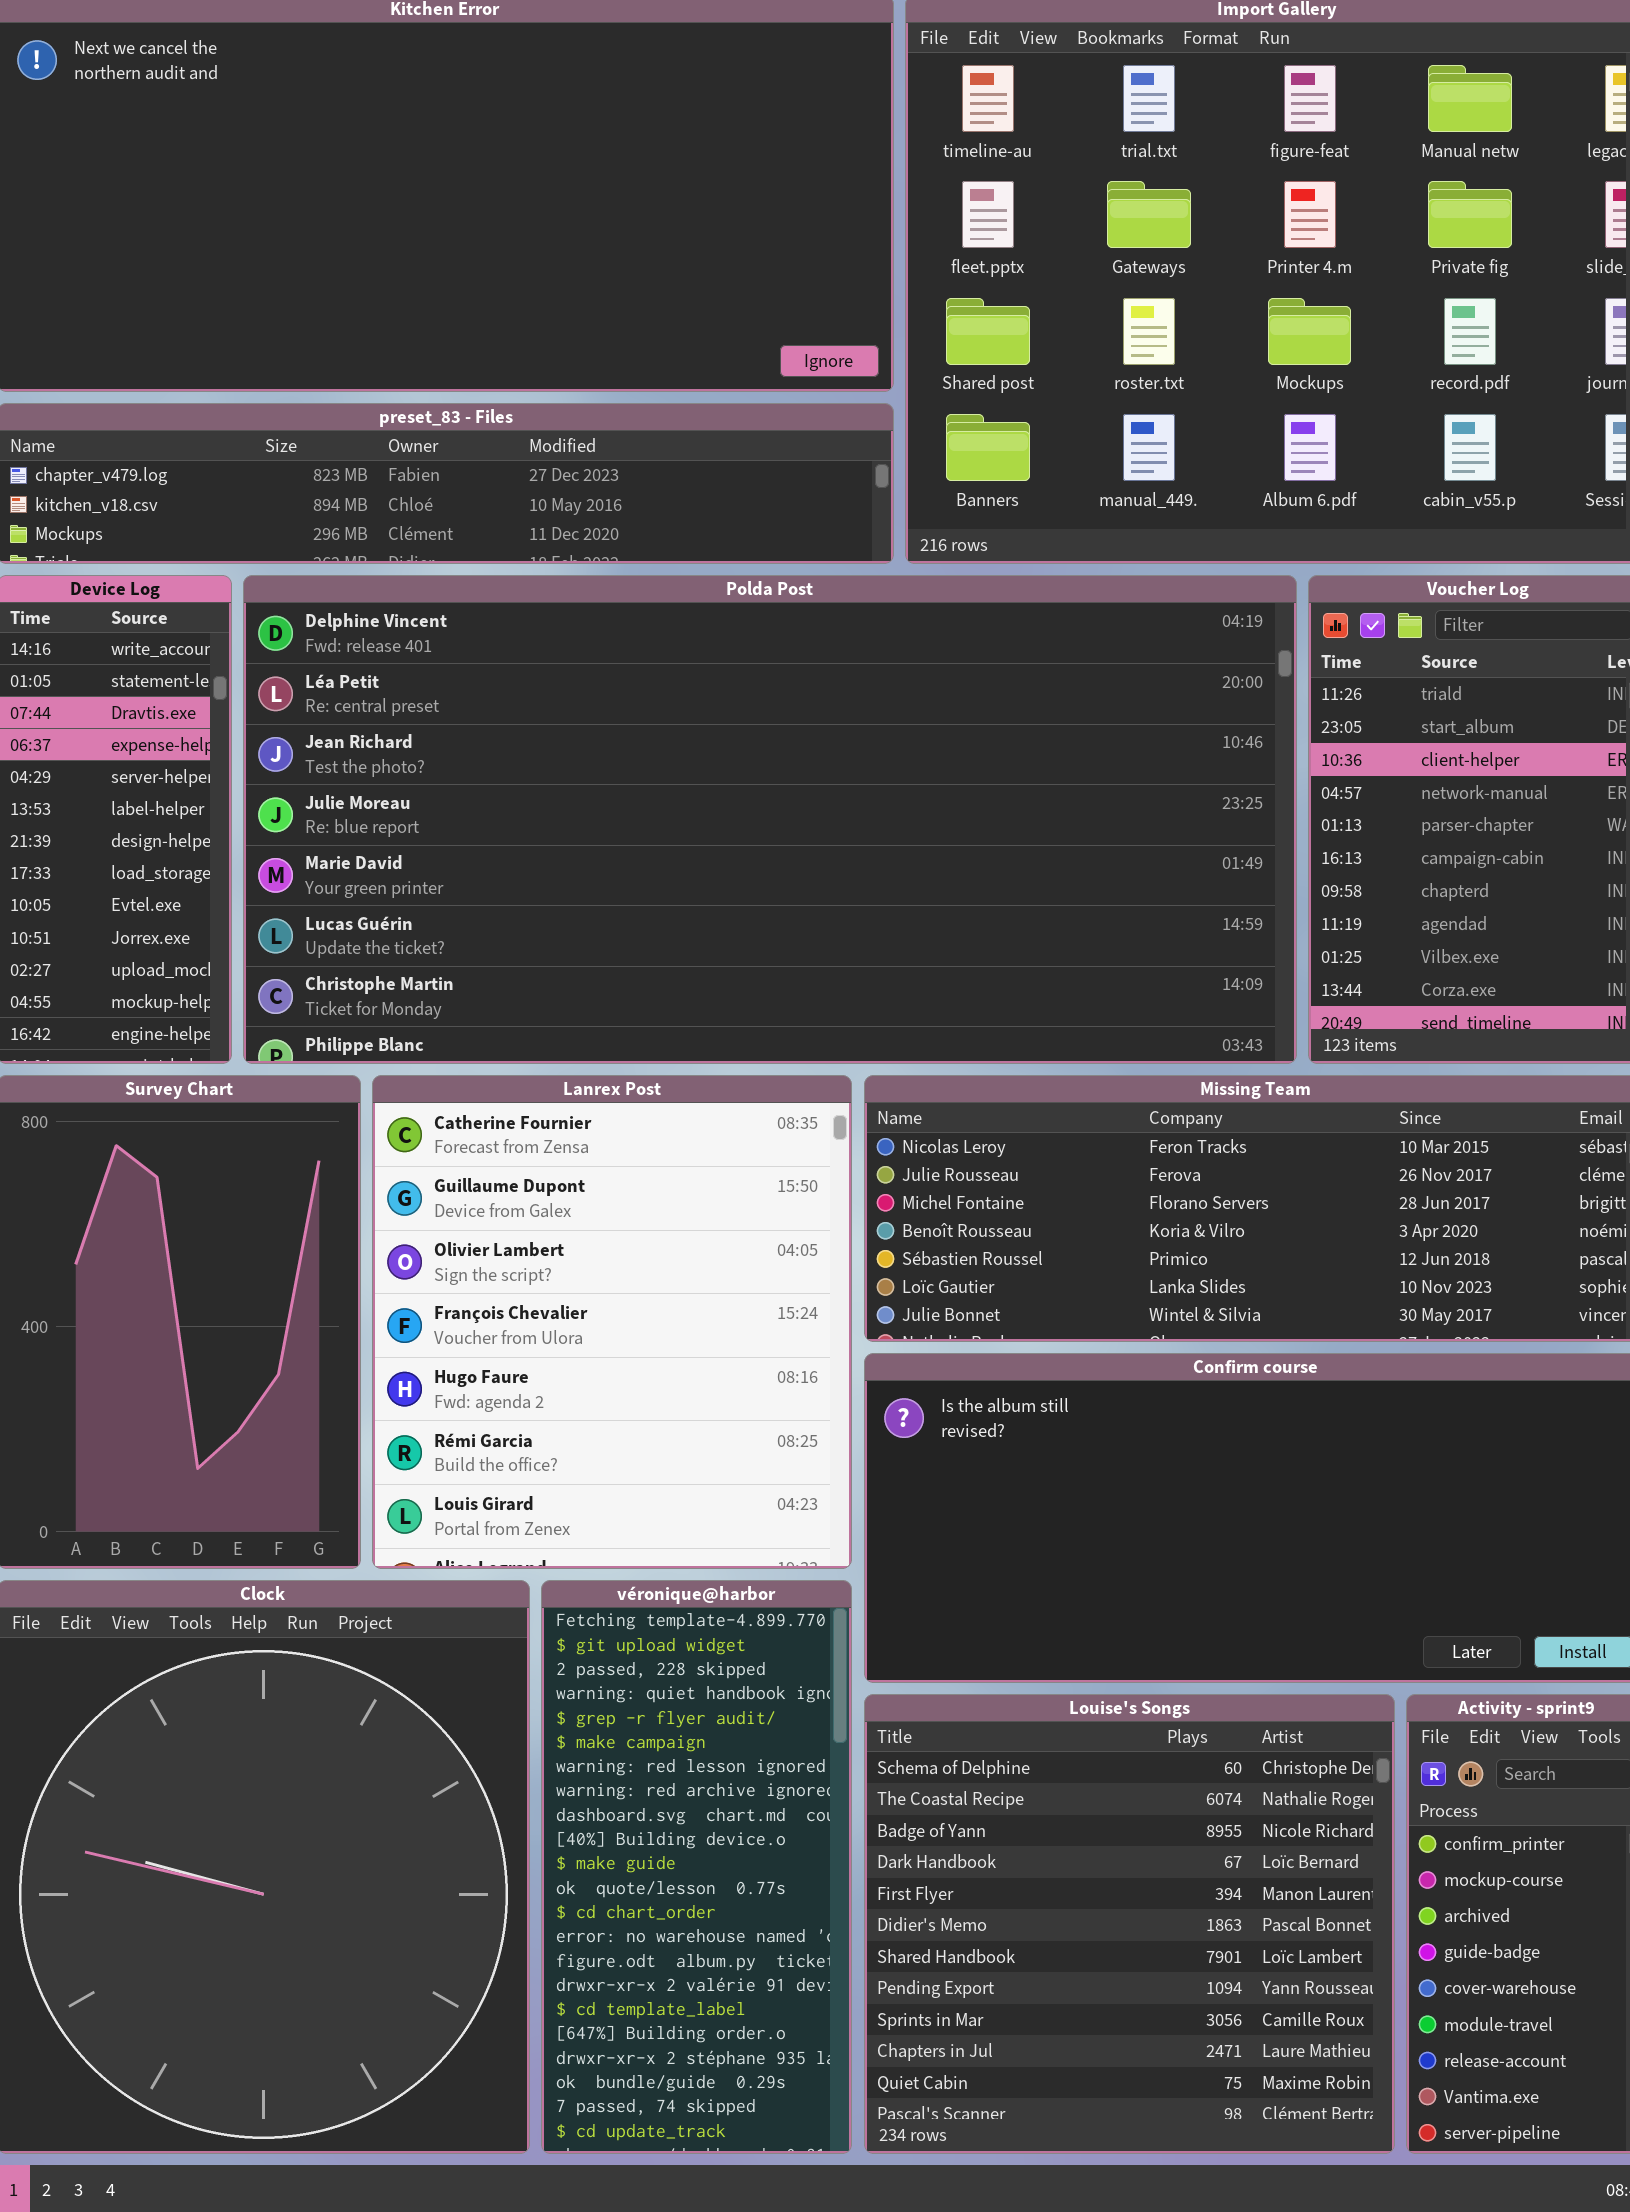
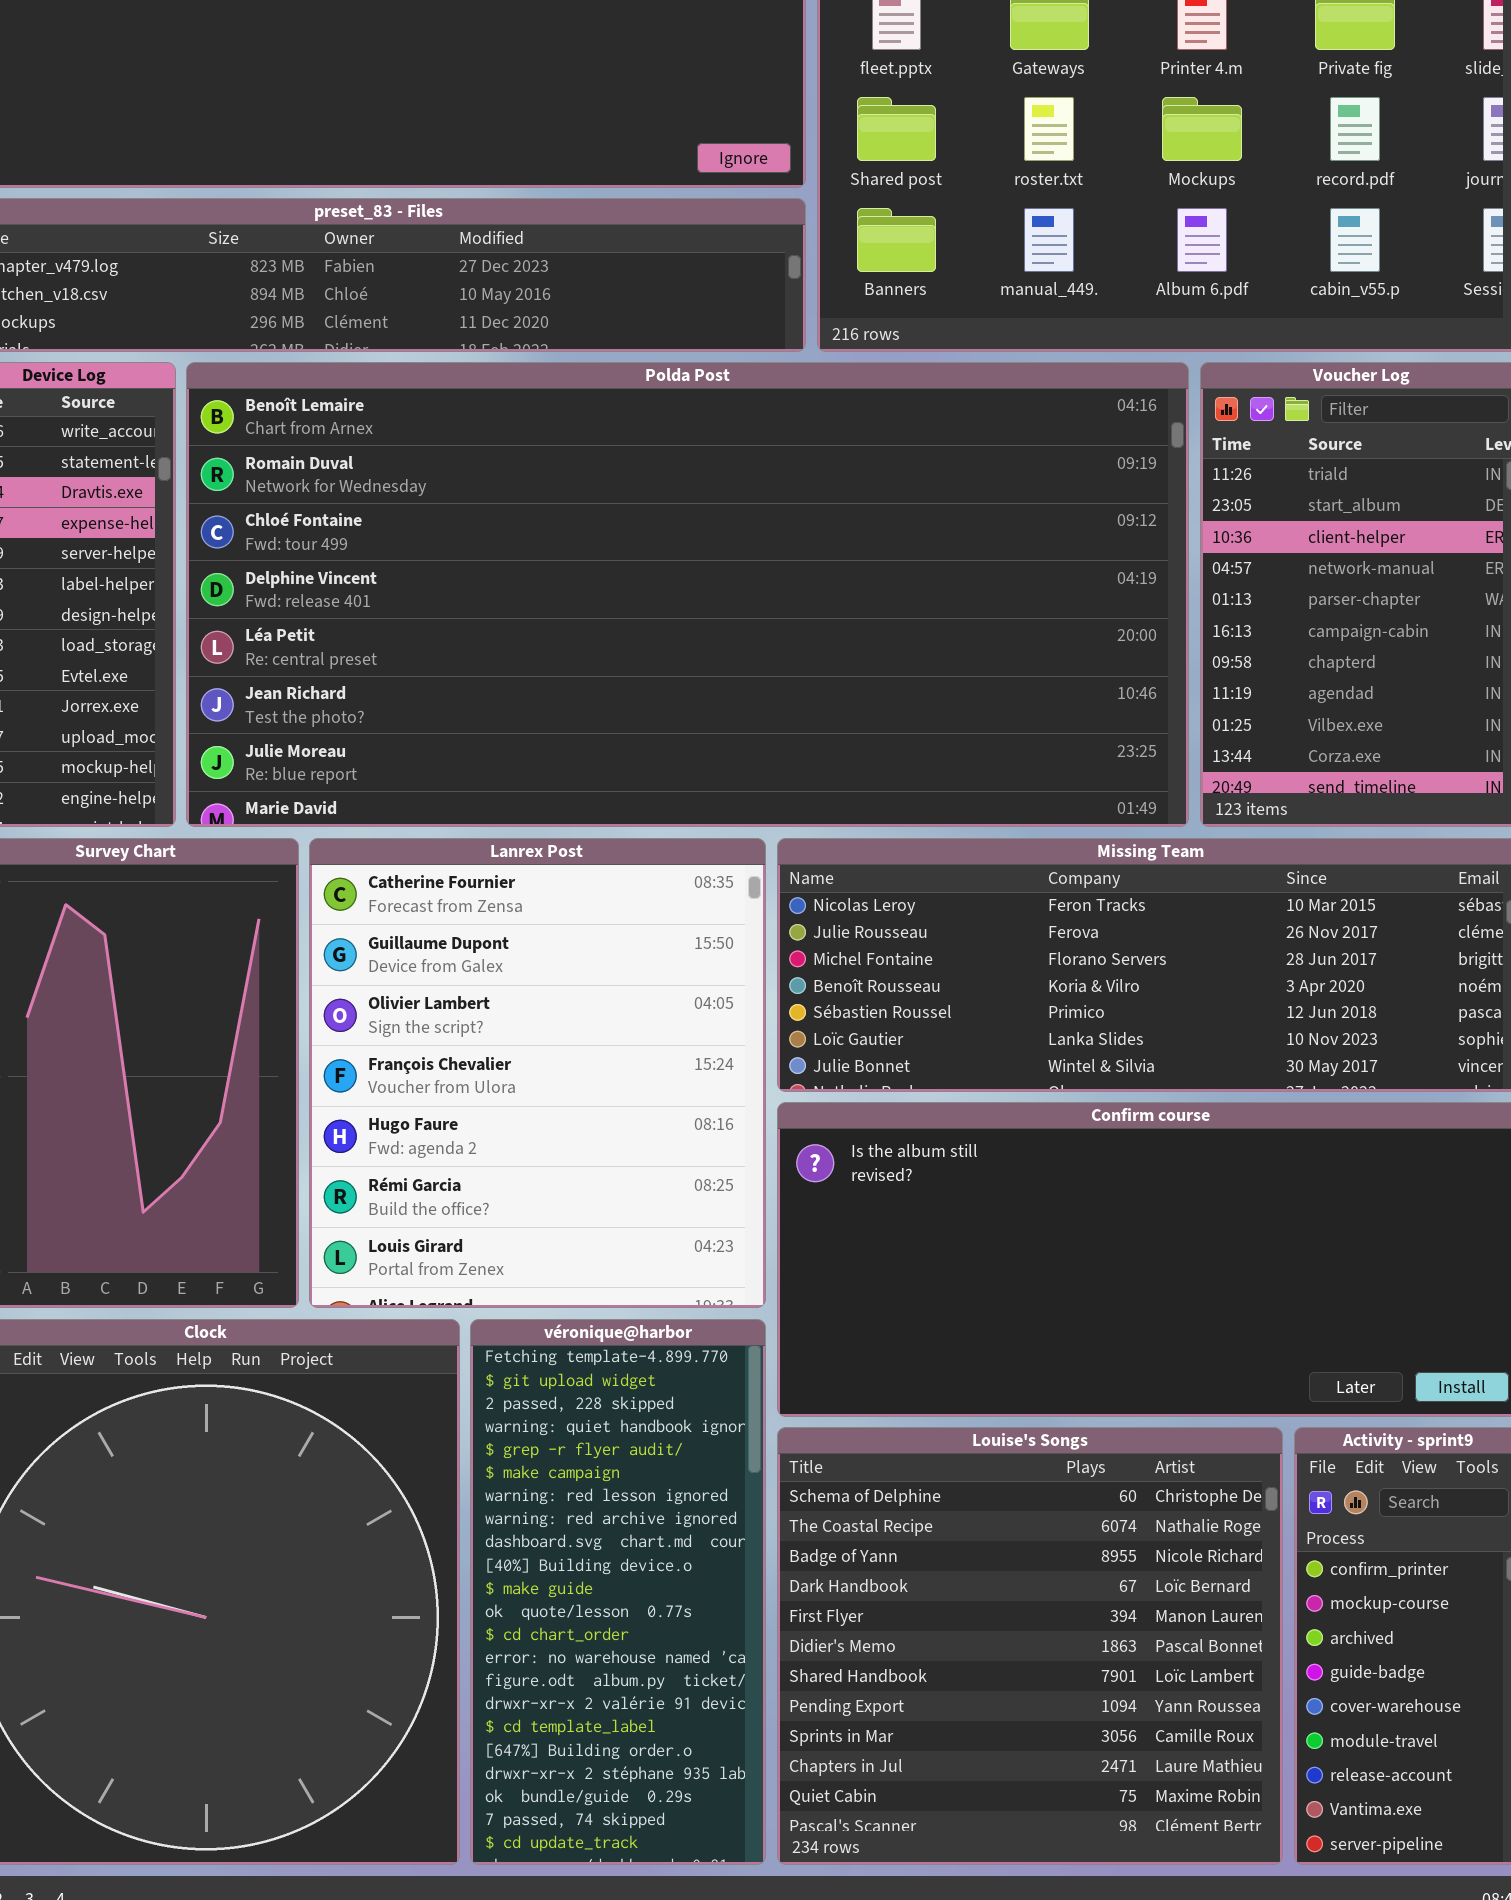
Polda Post: [243,575,1297,1064] -> [186,362,1189,827], scrolled up 3 rows

